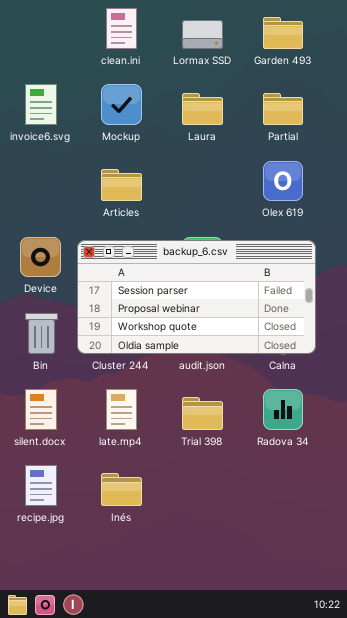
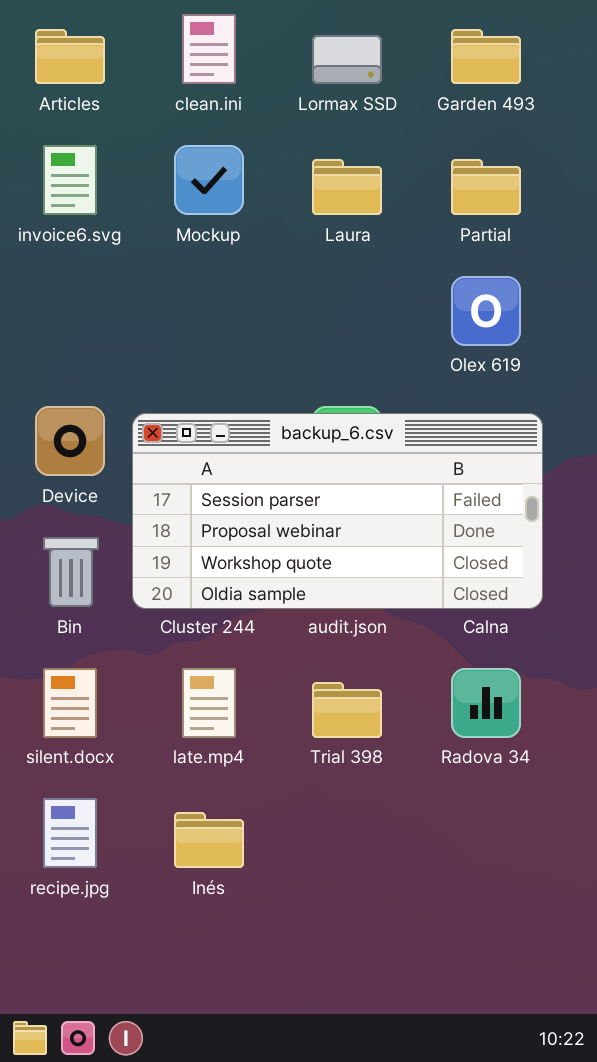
Articles: [101,169,142,201] -> [35,29,105,84], moved

